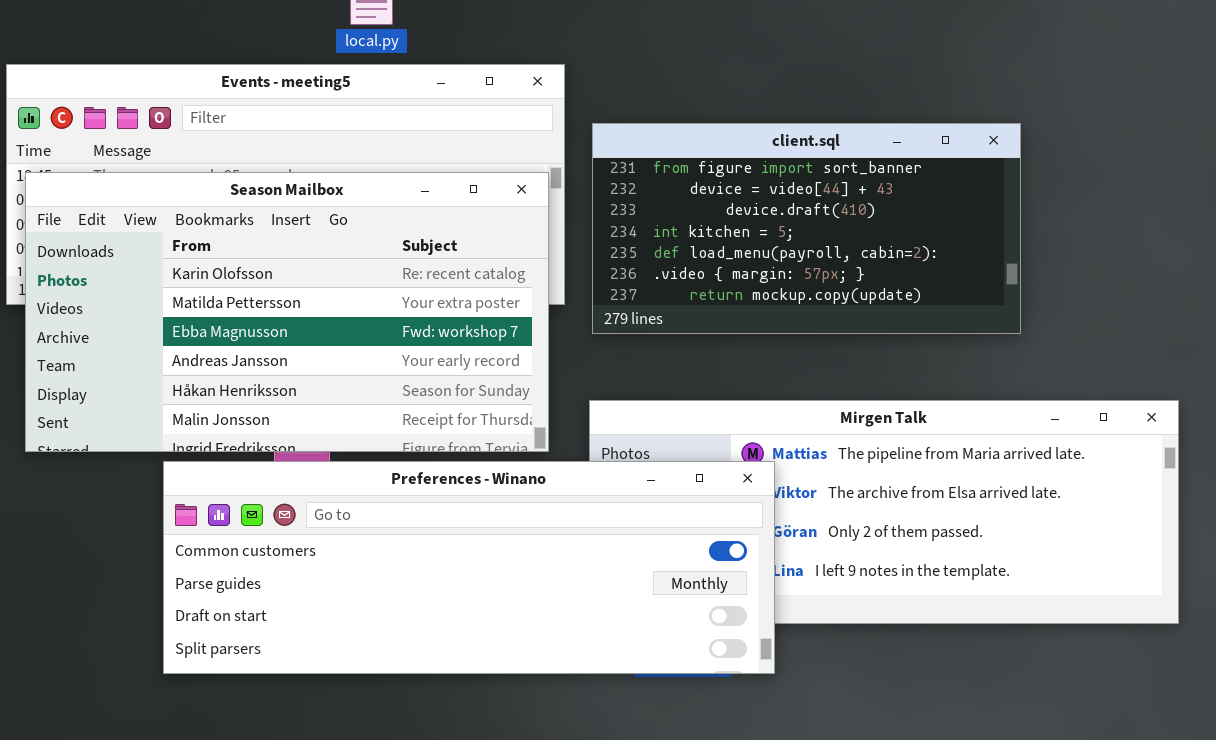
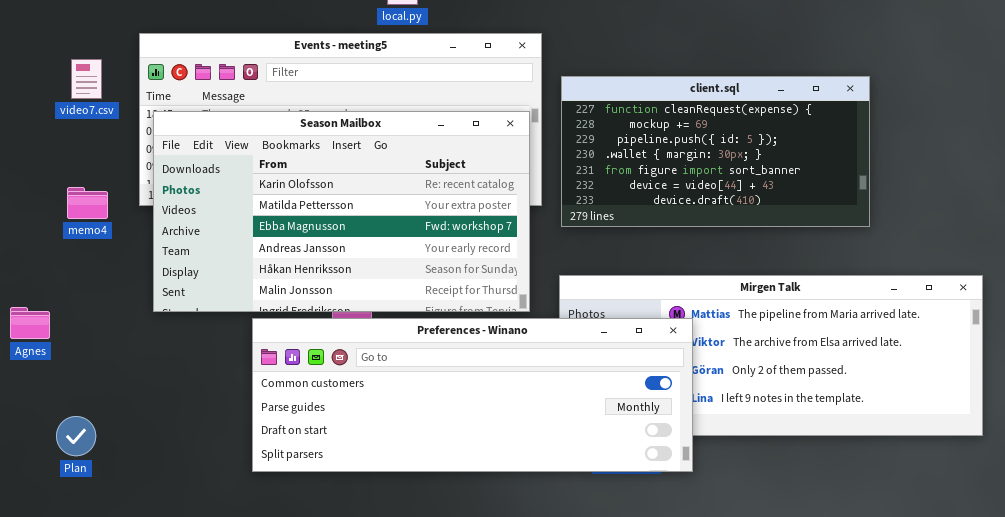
client.sql: [592,123,1021,334] -> [561,76,870,227], scrolled up 4 rows

